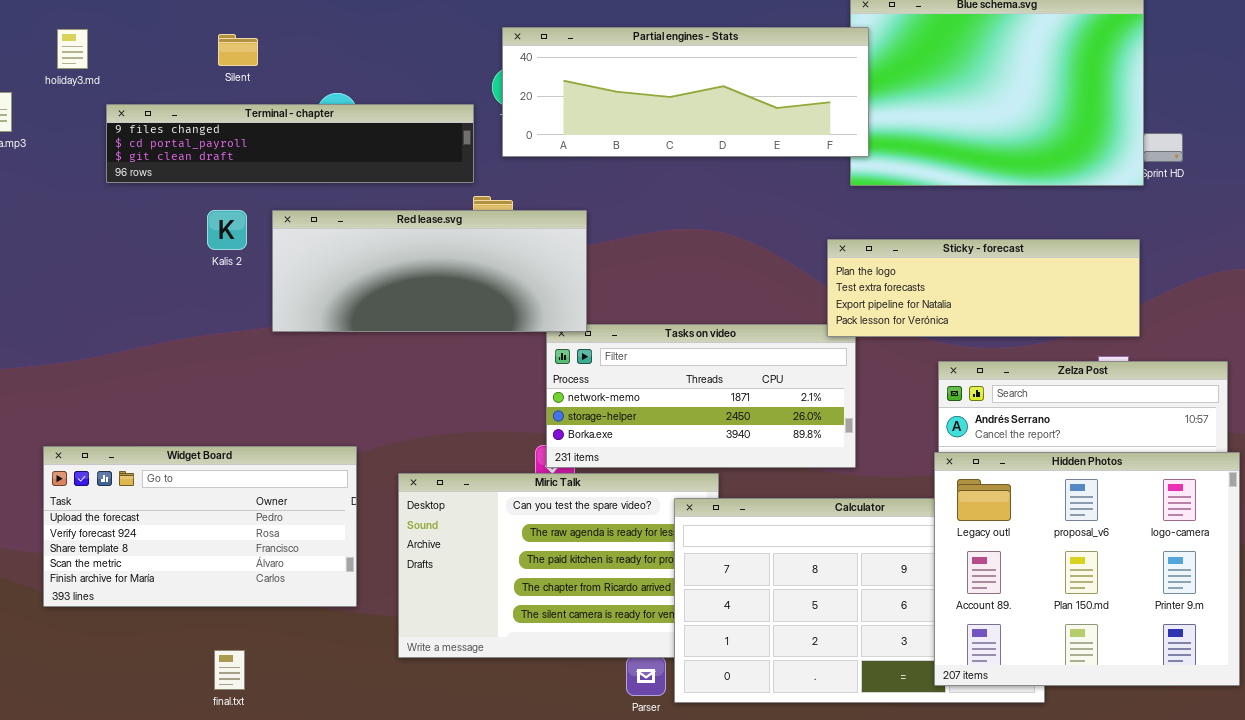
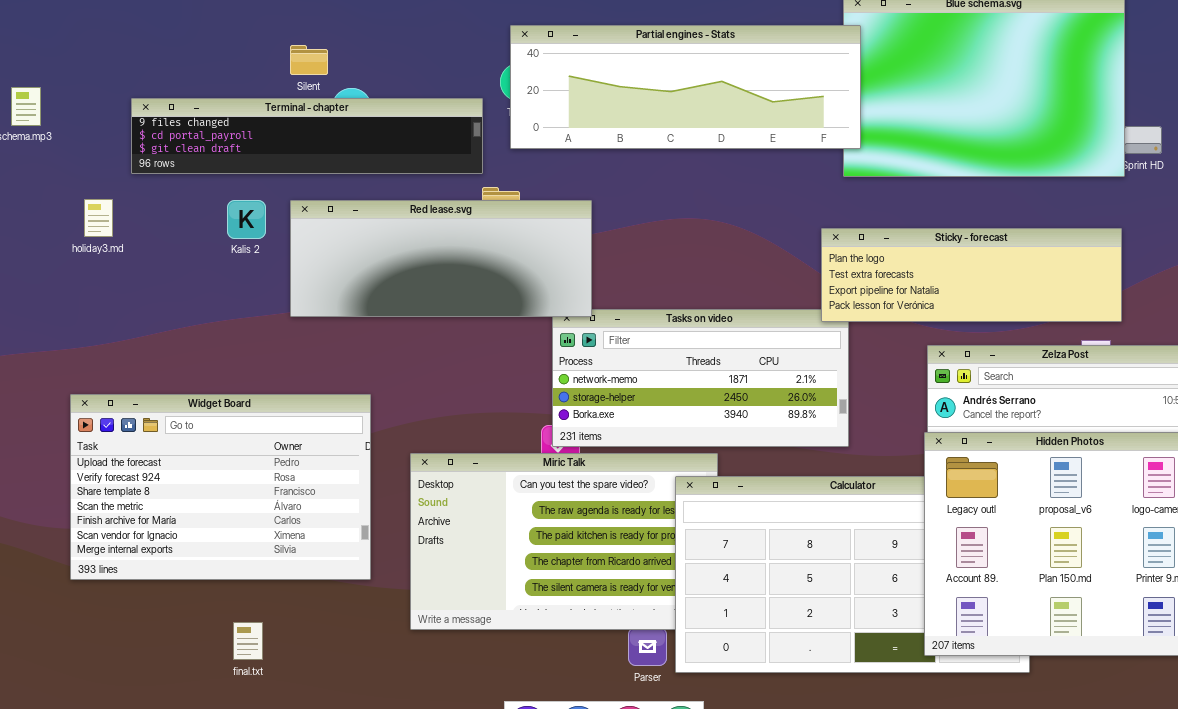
holiday3.md: [57,29,88,69] -> [84,199,113,237], moved
Silent: [218,34,258,66] -> [290,45,328,75], moved
Widget Board: [43,446,357,607] -> [70,394,371,580], resized

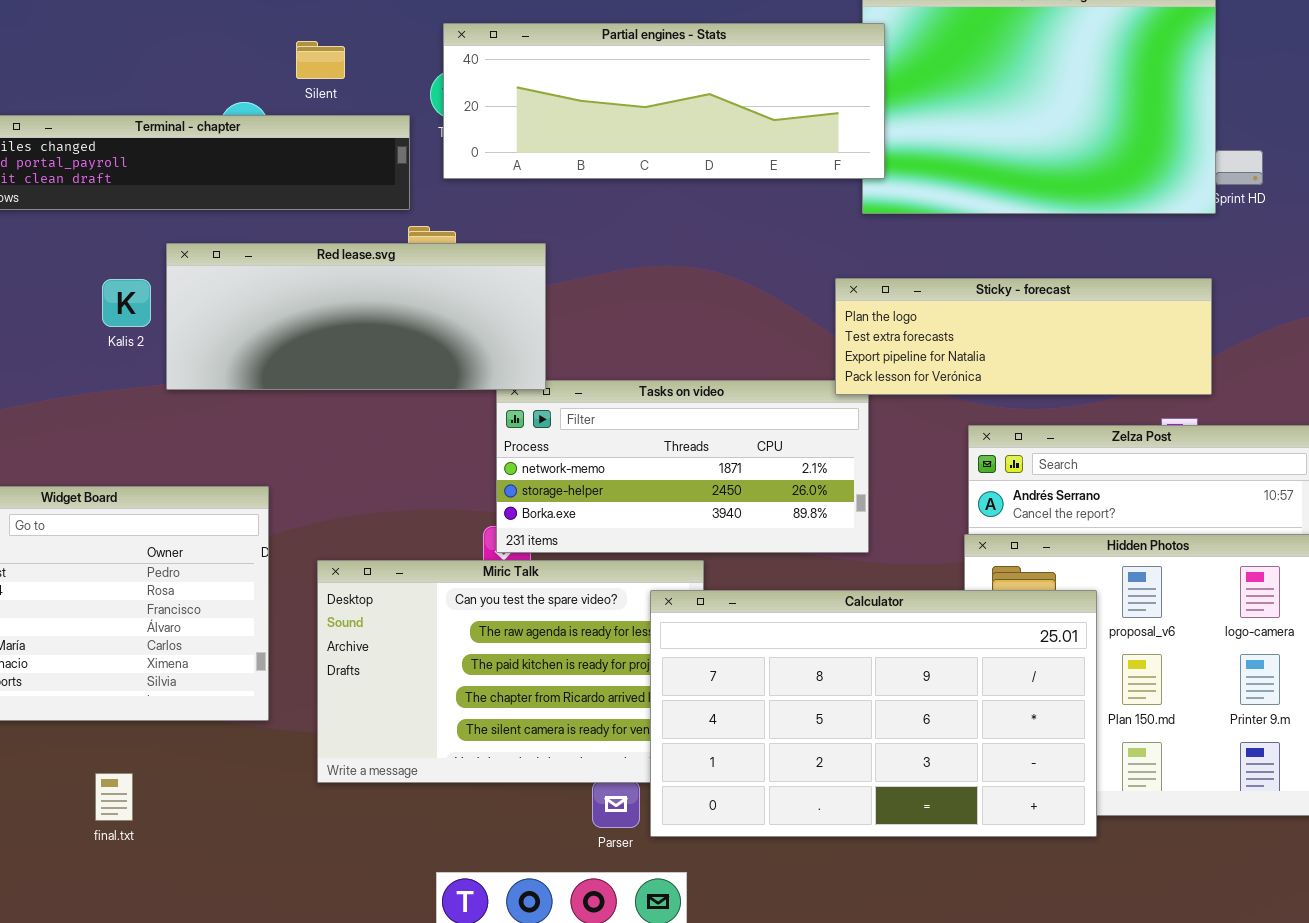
Silent: [290,45,328,75] -> [296,41,345,79], moved
Kalis 2: [227,200,266,239] -> [102,279,151,327], moved
Calculator: [675,476,1030,673] -> [650,590,1097,837], raised

